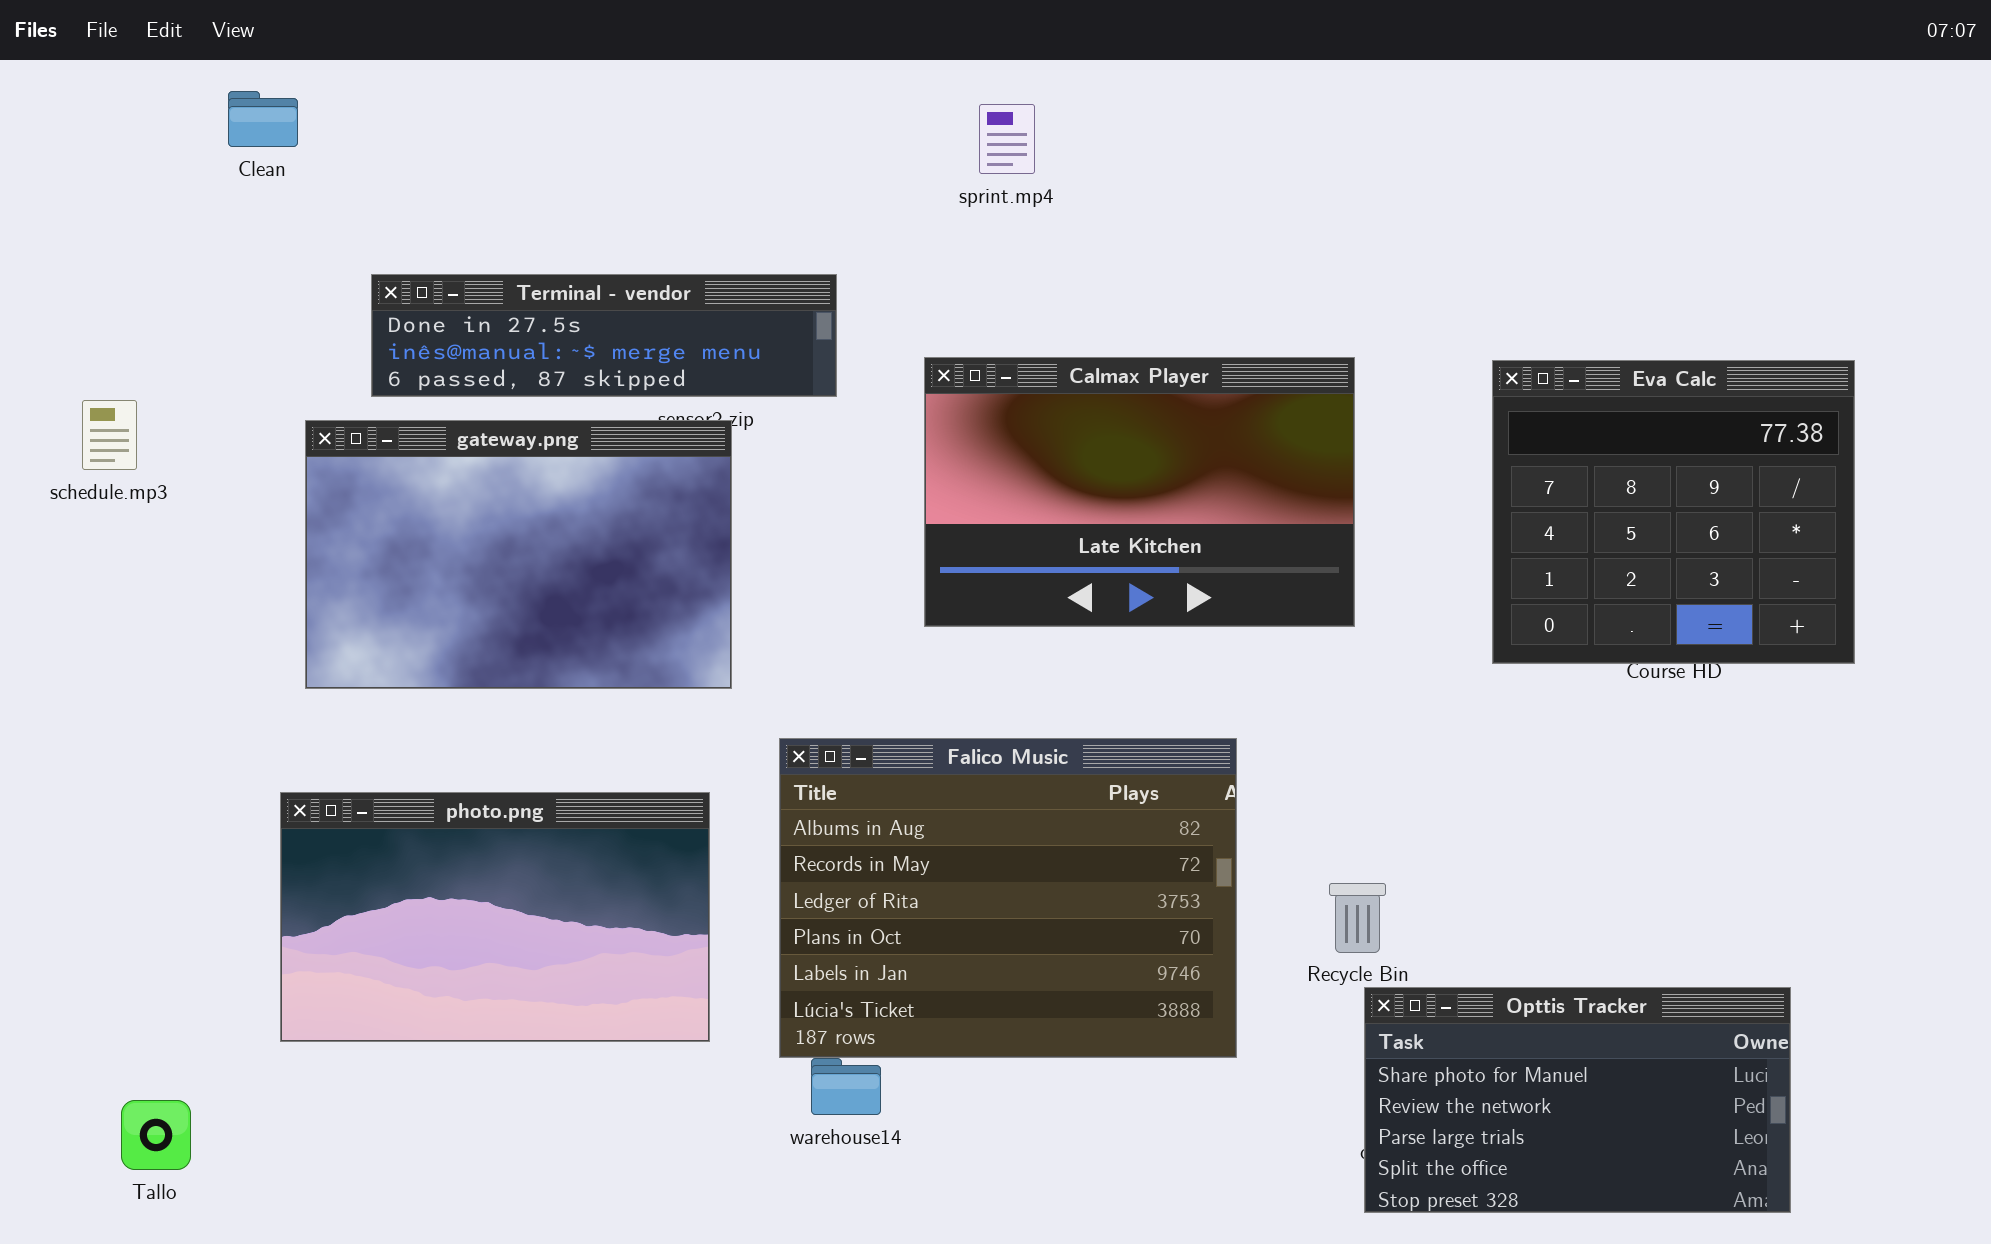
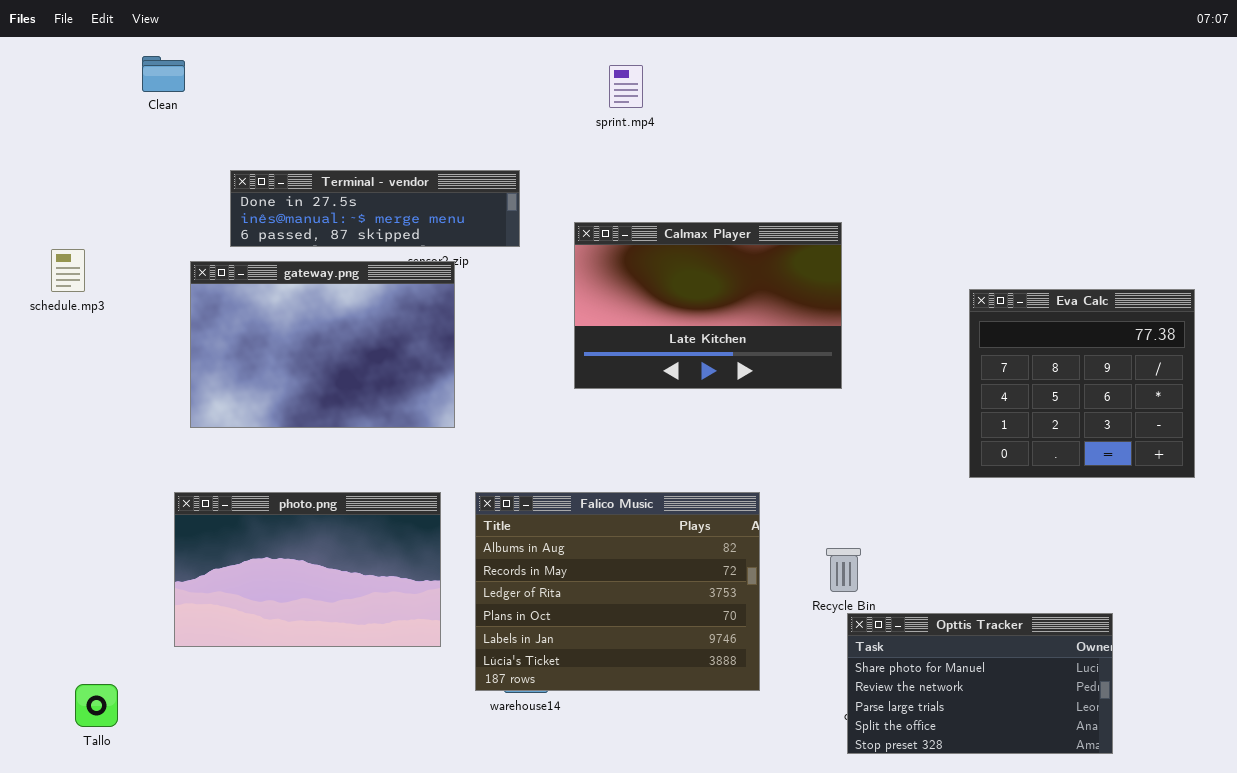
Eva Calc: [1492,360,1855,664] -> [969,289,1195,478], moved
Falico Music: [779,738,1237,1058] -> [475,492,760,691], moved

